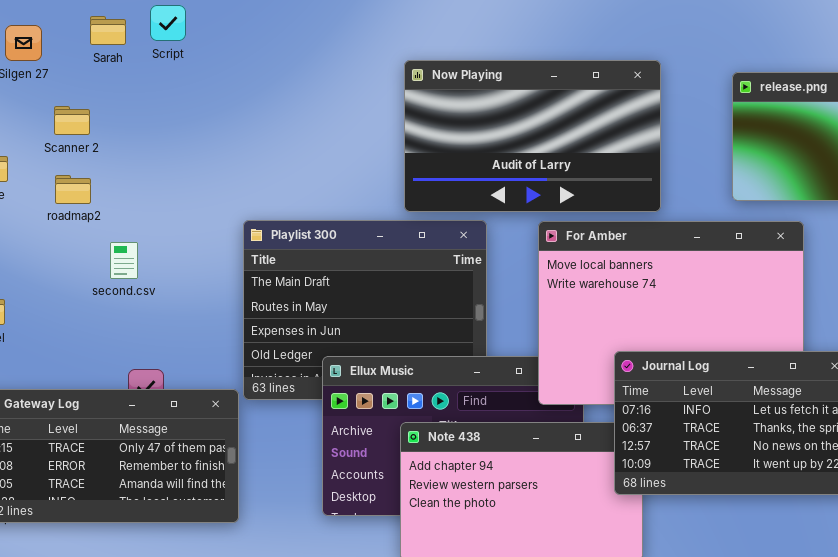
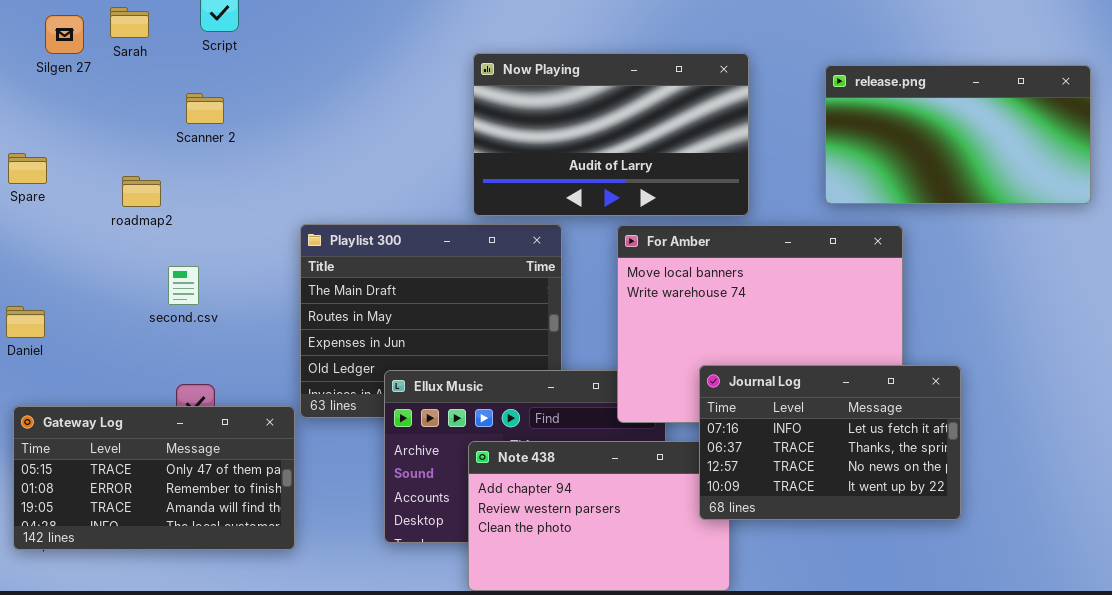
Sarah: [90,16,126,45] -> [110,7,149,38], moved
Scanner 2: [54,106,90,135] -> [186,93,224,124], moved
roadmap2: [55,175,91,204] -> [122,176,161,207], moved
second.csv: [110,242,138,279] -> [168,266,199,305], moved

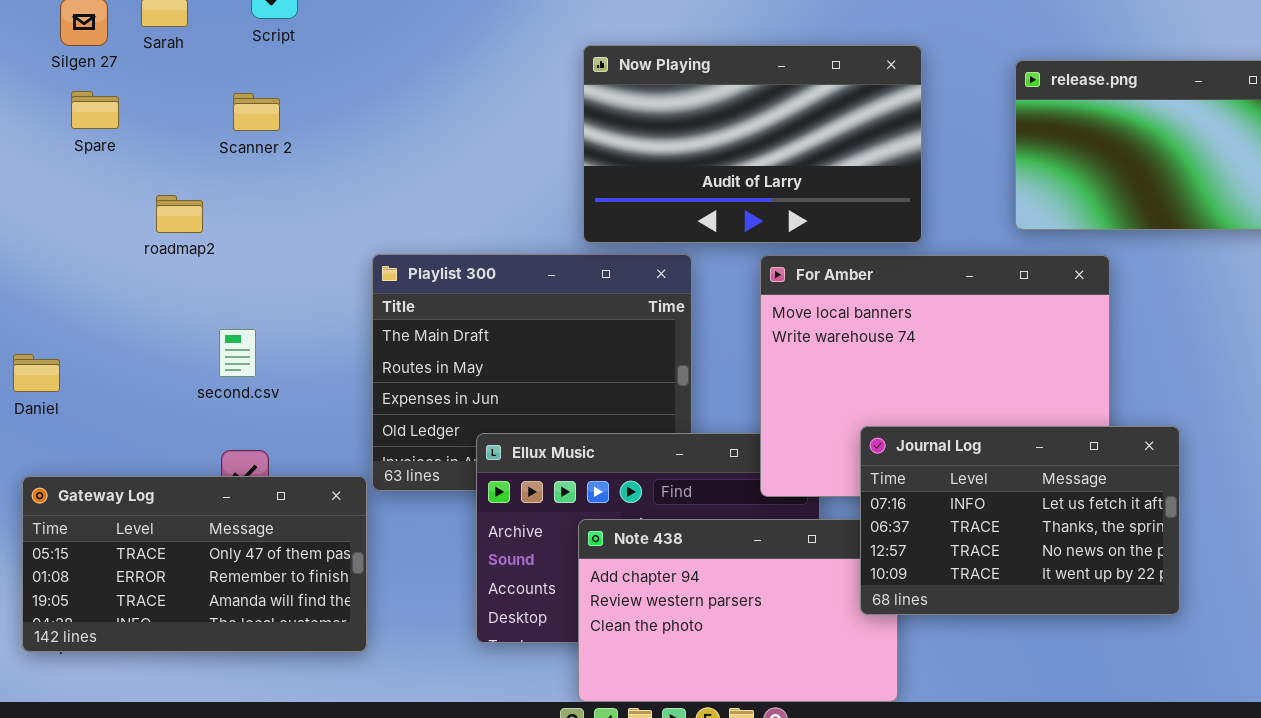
Spare: [8,153,47,184] -> [71,91,119,129], moved
second.csv: [168,266,199,305] -> [219,329,256,377], moved

